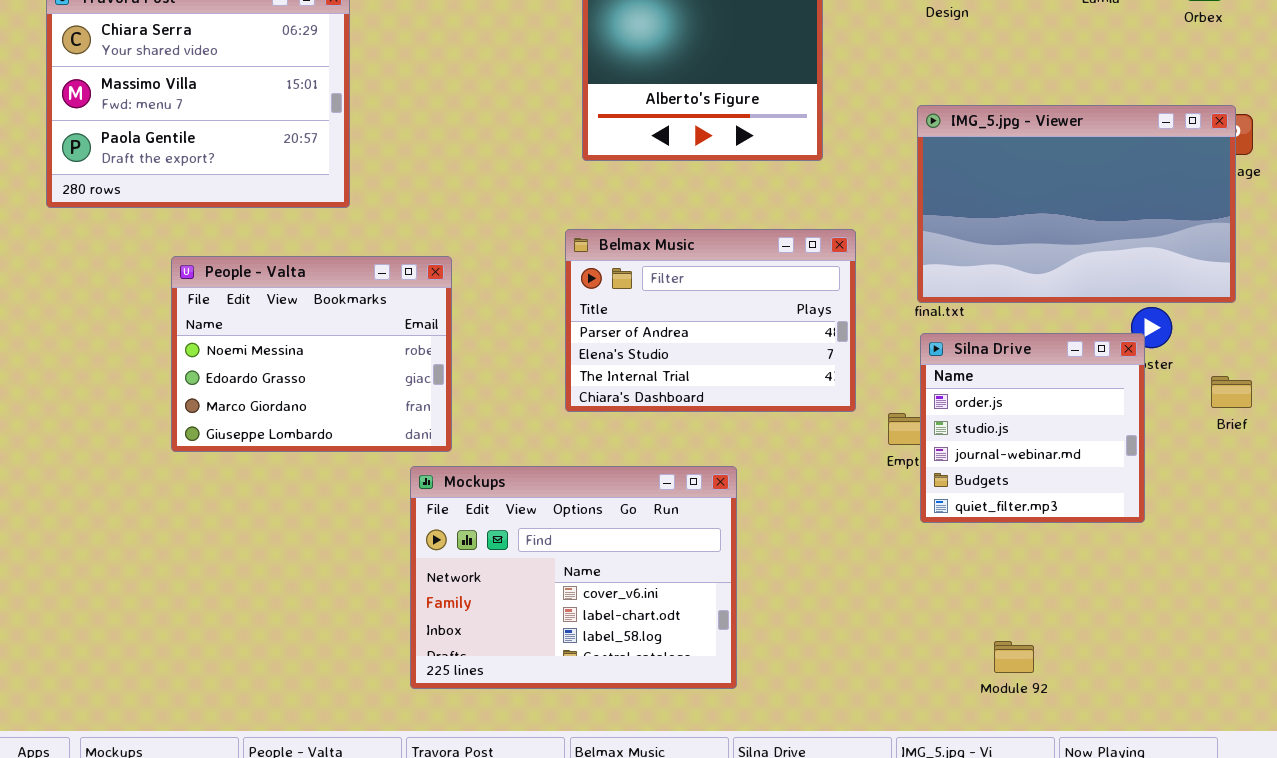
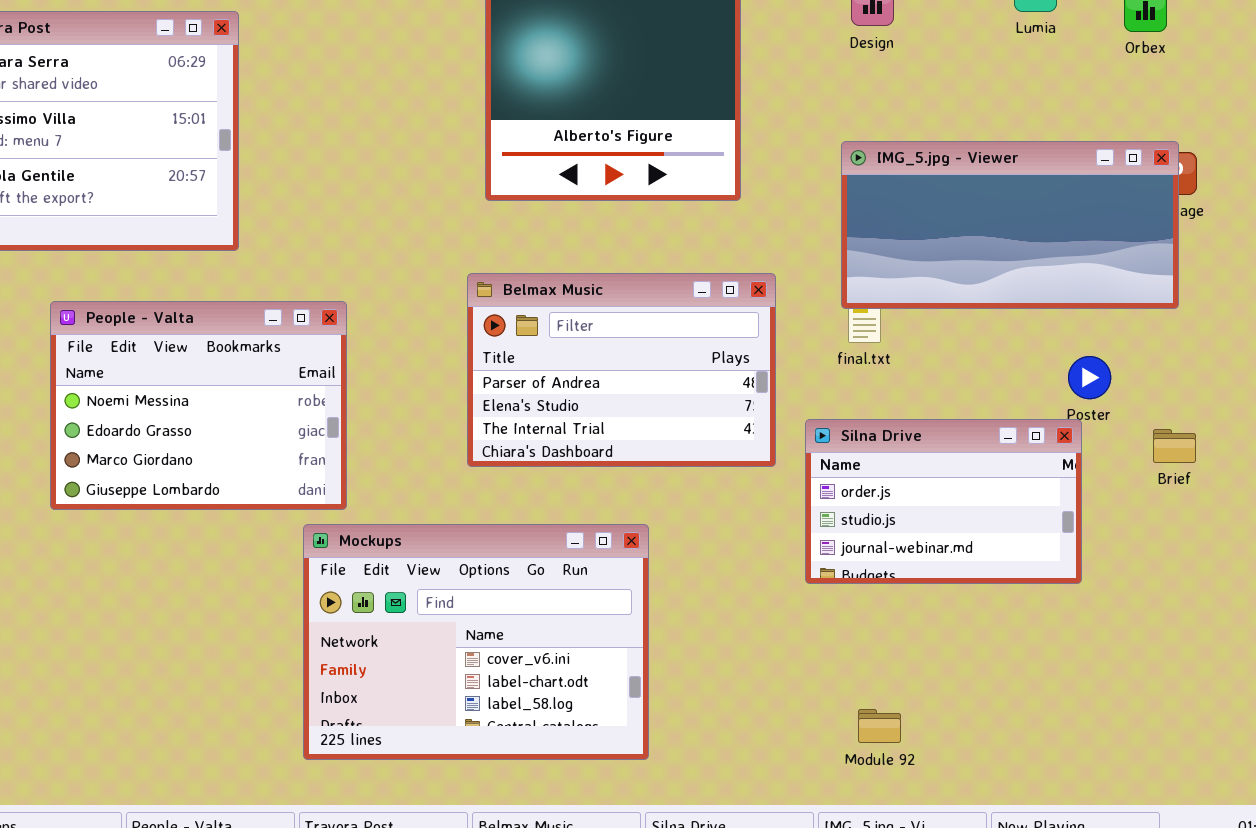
IMG_5.jpg - Viewer: [917,105,1236,303] -> [841,141,1179,309], resized
Silna Drive: [920,333,1145,523] -> [805,419,1082,584], resized
Module 92: [994,641,1034,673] -> [858,709,901,743], moved

